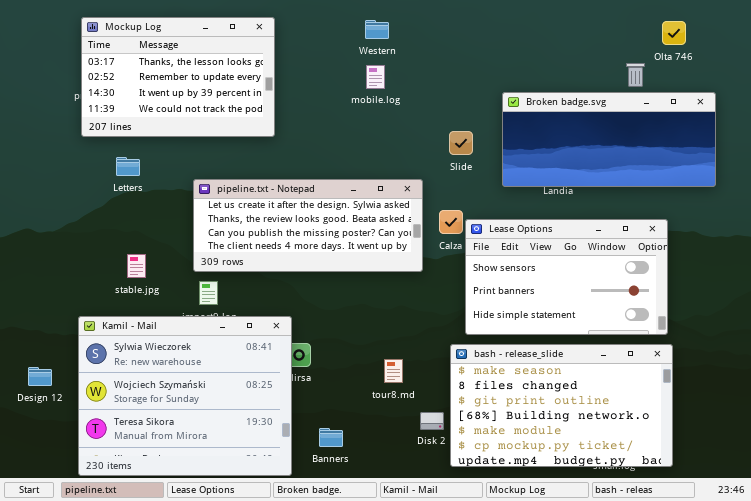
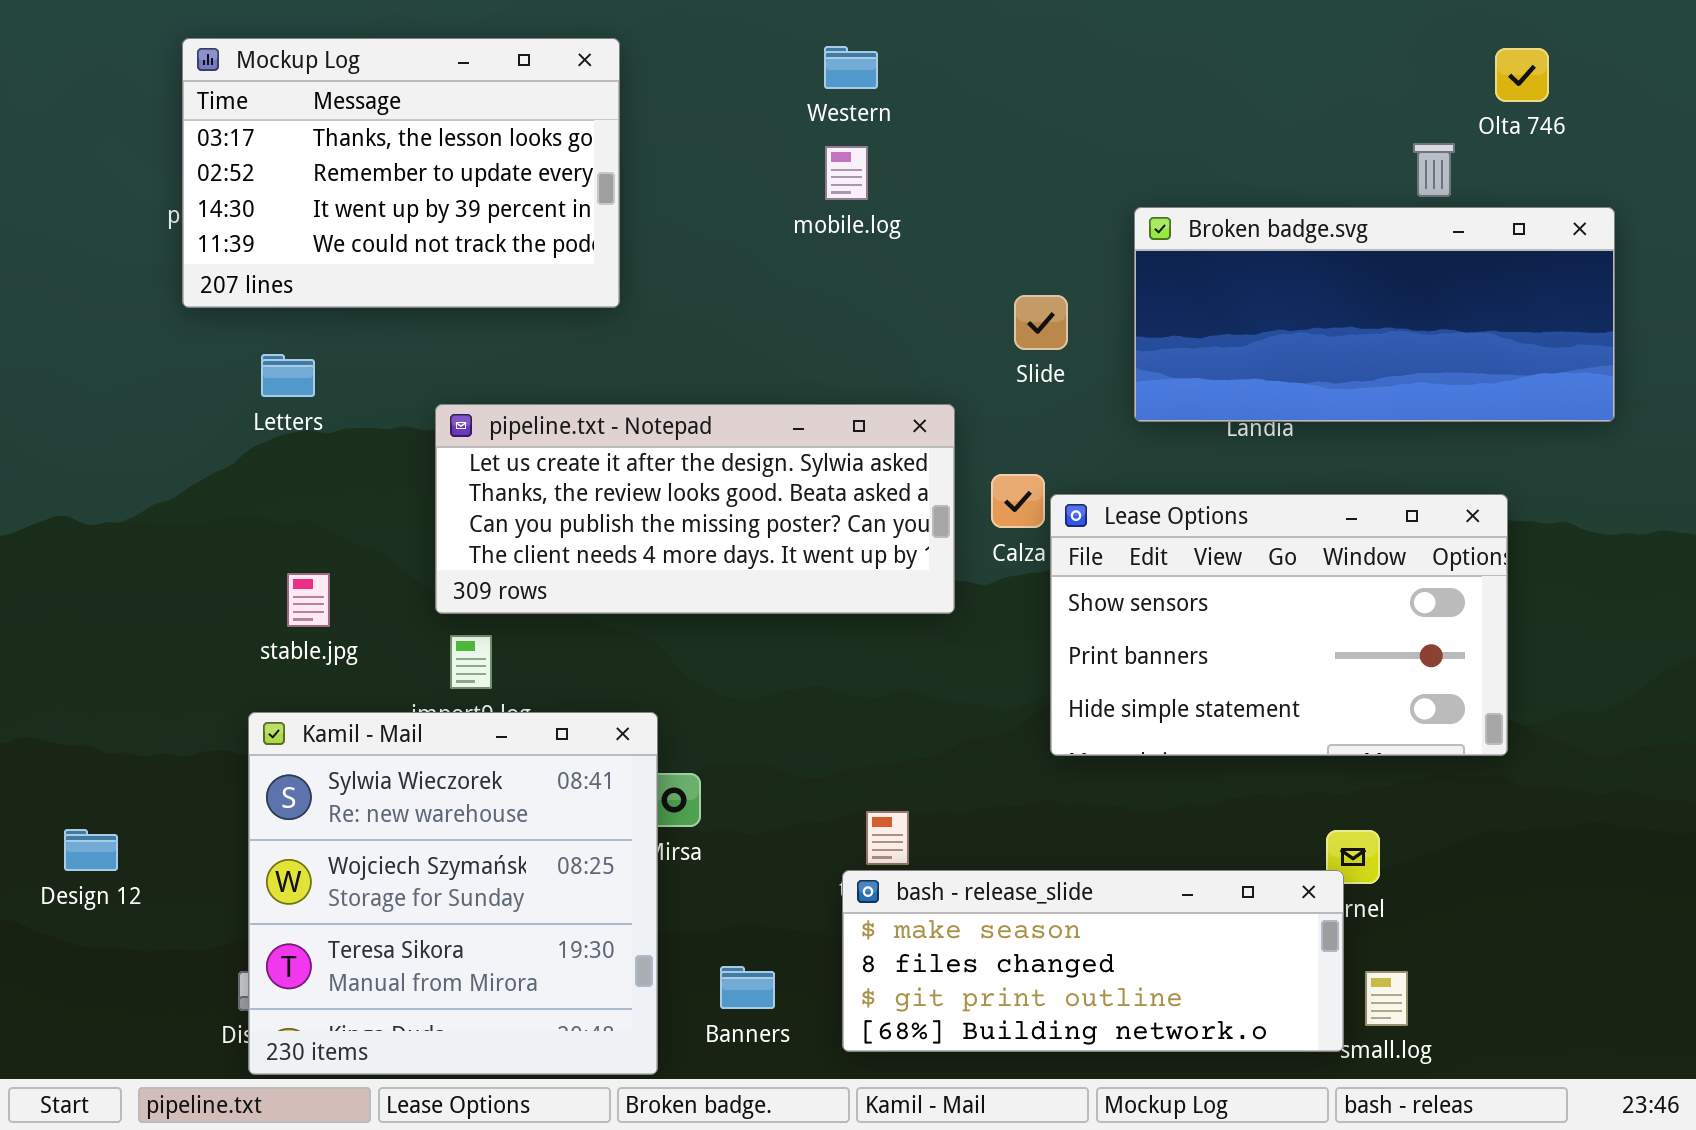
Kamil - Mail: [78,316,292,476] -> [248,712,658,1075], resized
bash - release_slide: [450,344,673,467] -> [842,870,1344,1052], moved, resized

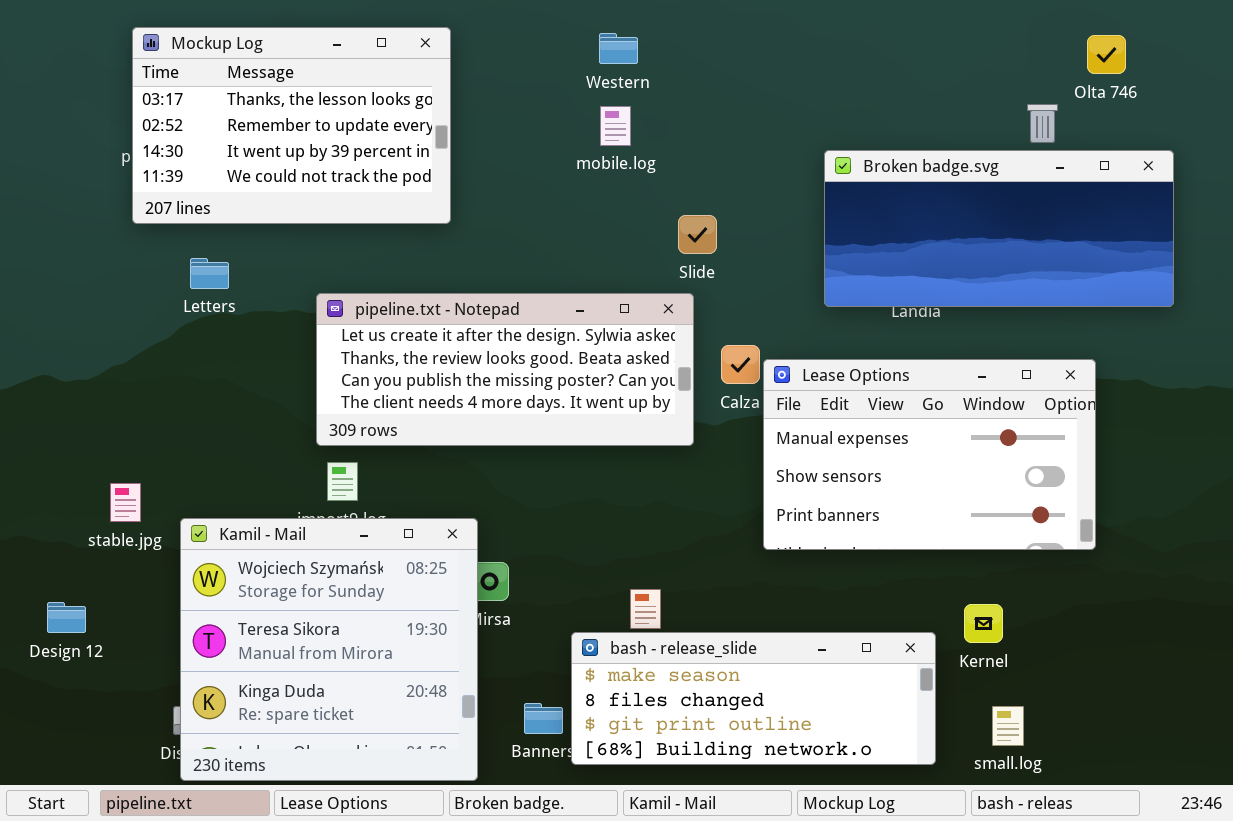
Slide: [1014,295,1068,350] -> [678,215,717,254], moved
Lease Options: [1050,494,1508,756] -> [763,359,1096,550], scrolled up 1 row
stable.jpg: [287,573,330,627] -> [110,483,141,522], moved
Kamil - Mail: [248,712,658,1075] -> [180,518,478,781], scrolled down 1 row
bash - release_slide: [842,870,1344,1052] -> [571,632,936,765], moved

